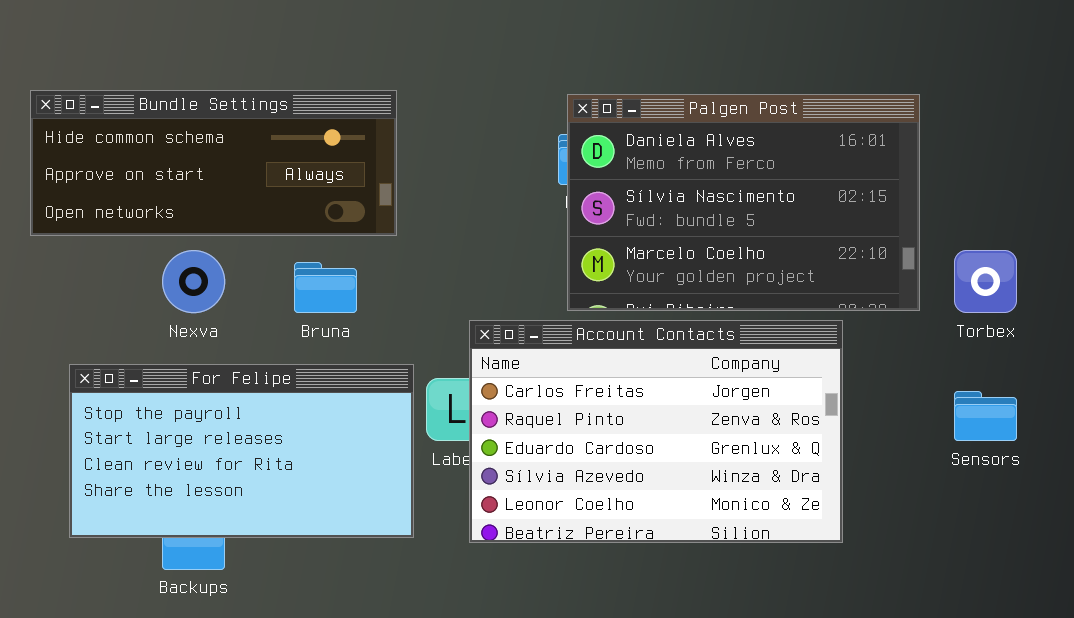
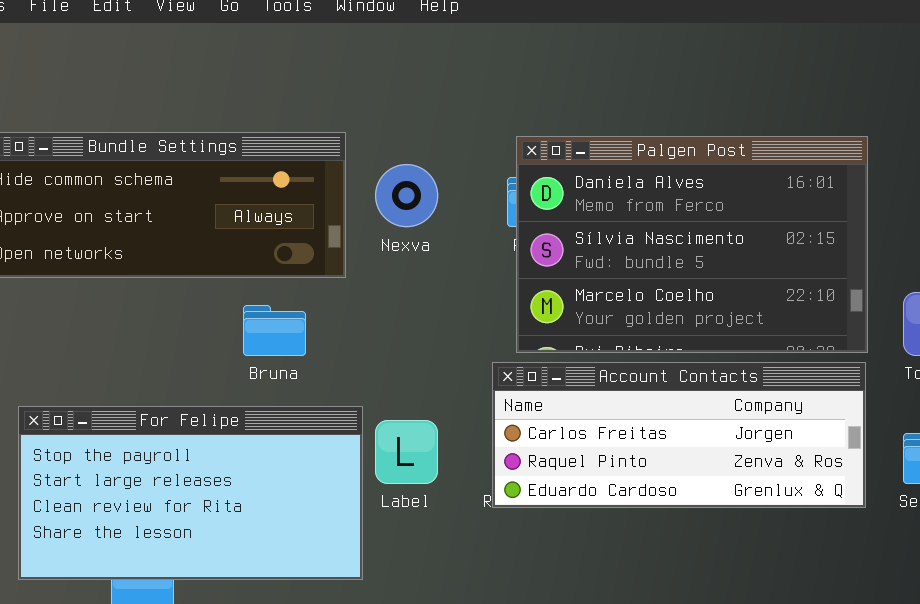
Nexva: [162,250,225,313] -> [375,164,438,227], moved
Account Contacts: [469,320,843,543] -> [492,362,866,508], moved, resized

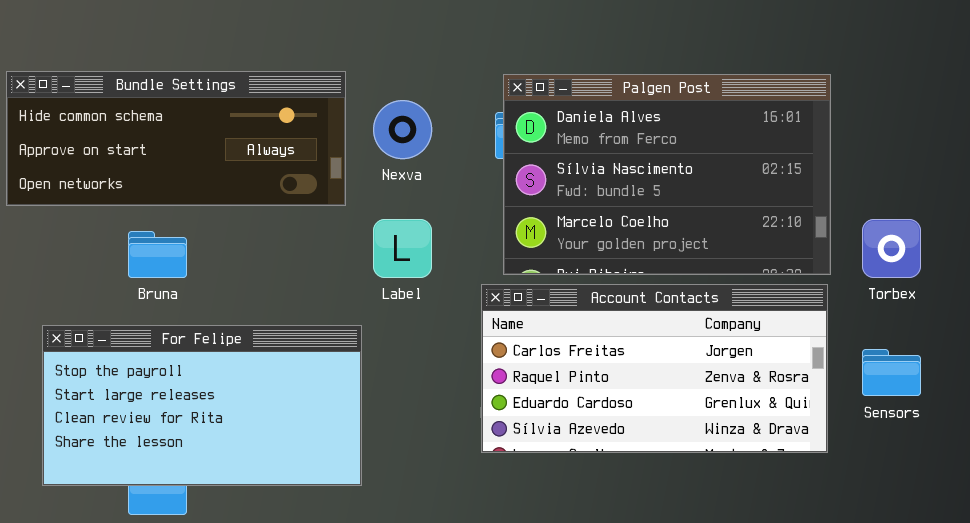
Bruna: [243,305,306,356] -> [128,231,187,278], moved
Account Contacts: [492,362,866,508] -> [481,284,828,453], resized
Label: [375,420,438,484] -> [373,219,432,278], moved

